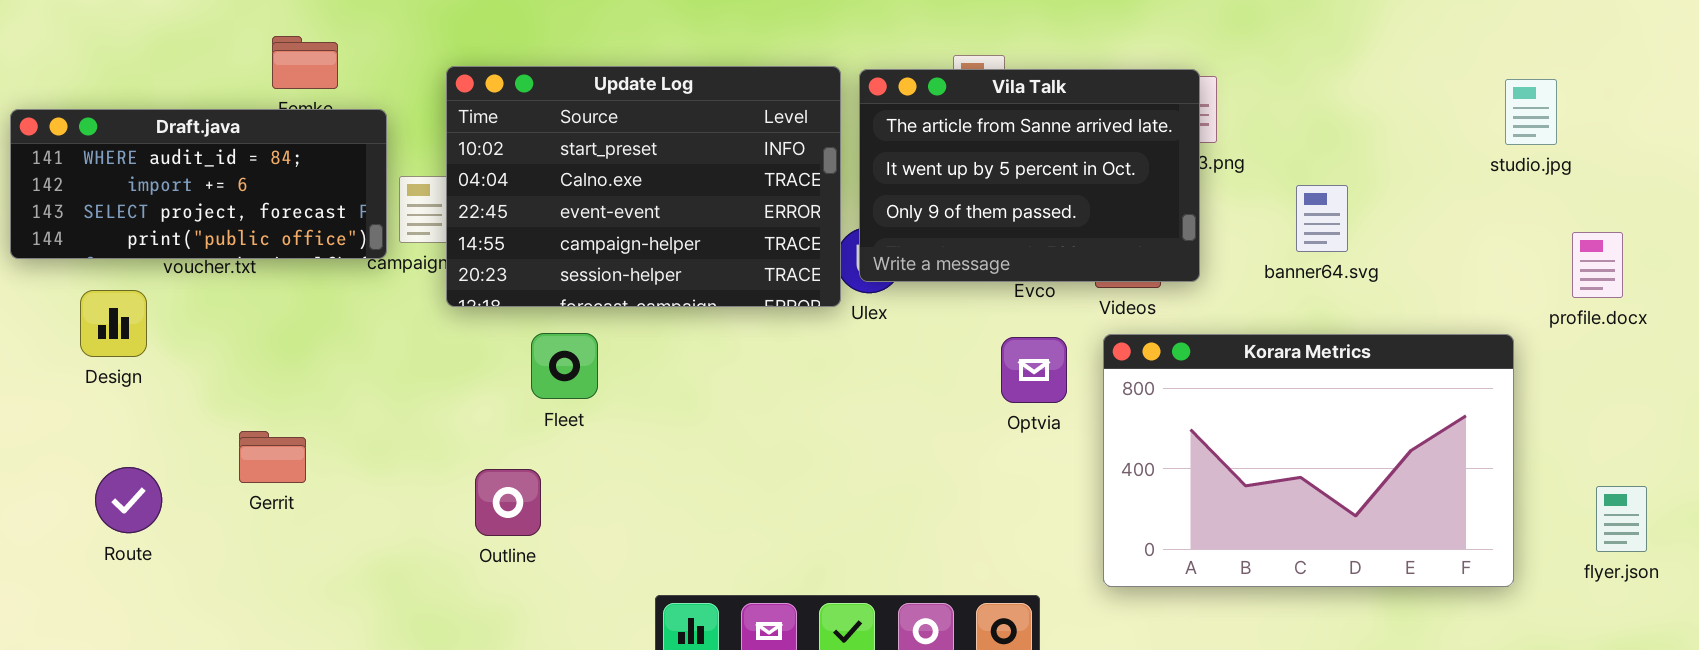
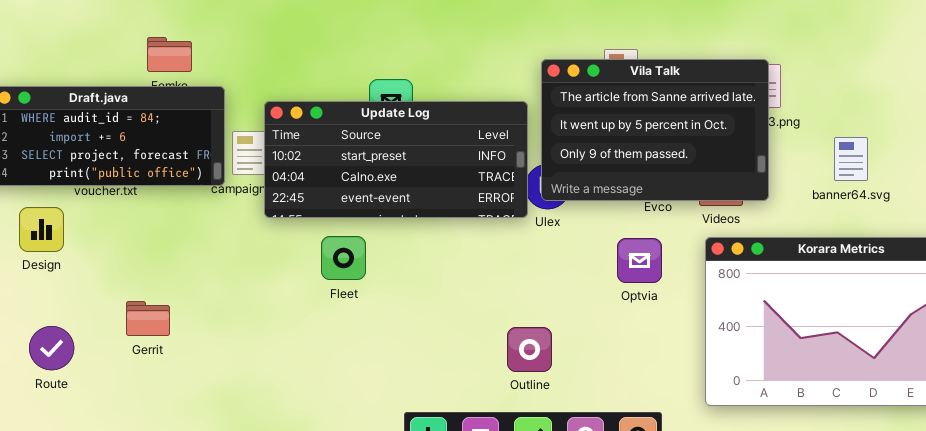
Update Log: [446,66,841,307] -> [264,101,528,218], resized
Optvia: [1001,337,1067,403] -> [617,238,662,283], moved
Outline: [475,469,541,536] -> [507,327,552,372], moved

